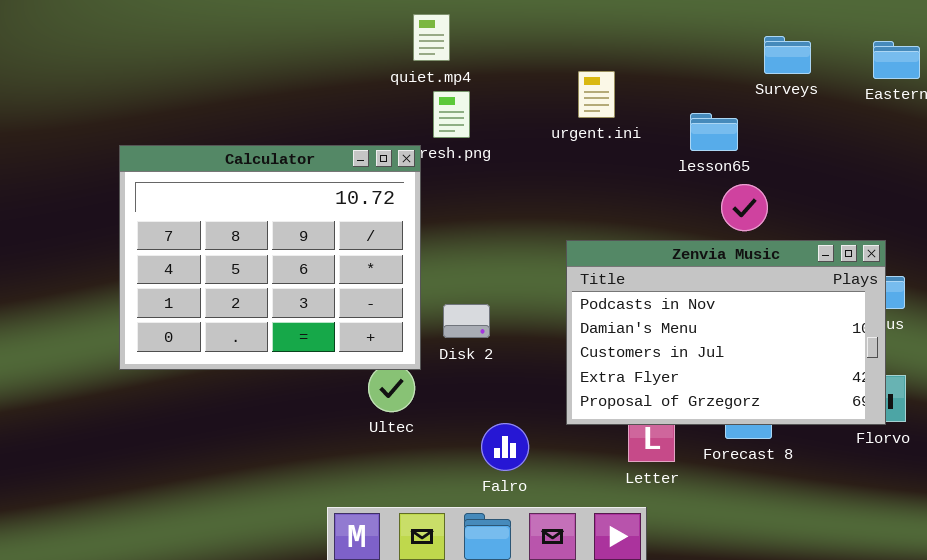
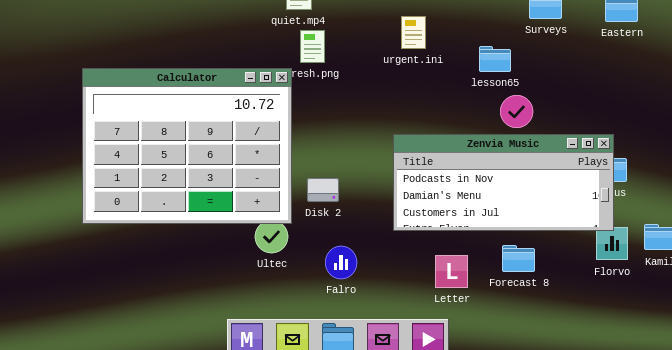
Zenvia Music: [566,240,886,425] -> [393,134,614,231], resized
Falro: [481,423,529,471] -> [325,246,357,279], moved

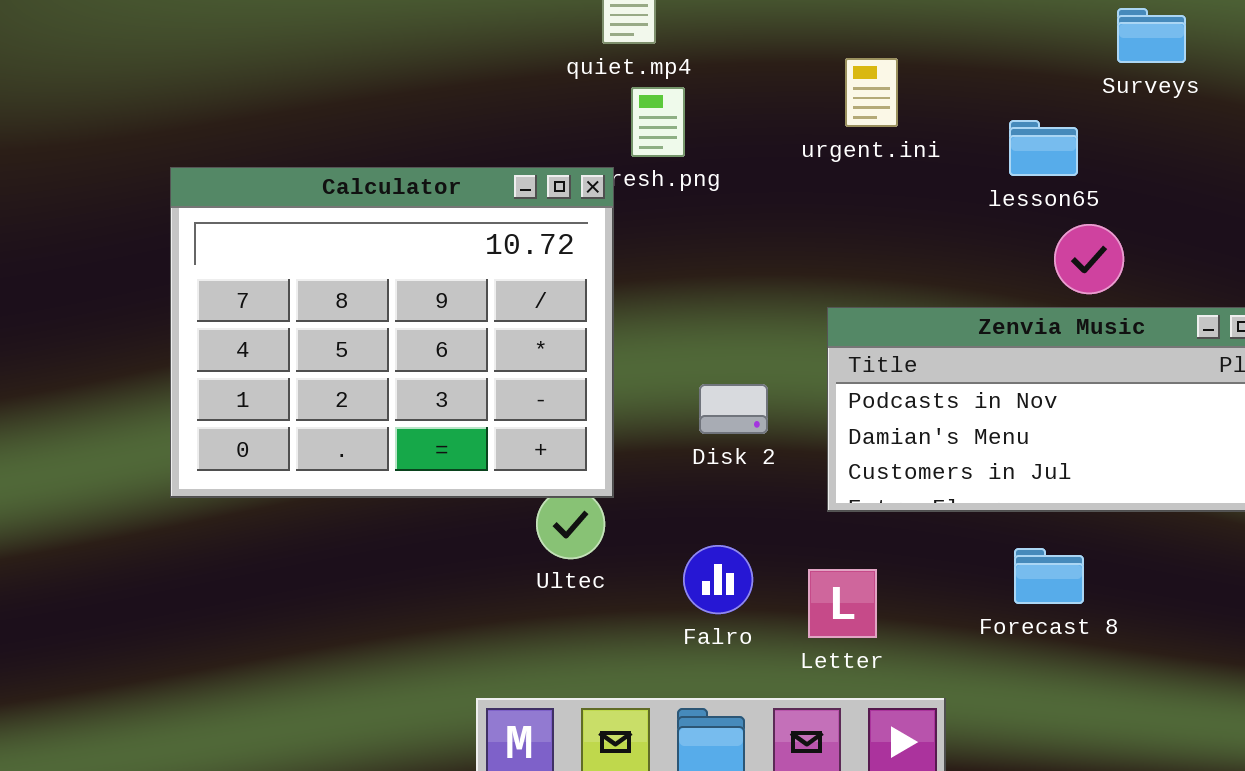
Disk 2: [307,178,339,202] -> [699,384,768,434], moved
Forecast 8: [502,245,535,272] -> [1014,548,1084,604], moved
Letter: [435,255,468,288] -> [808,569,877,638], moved

